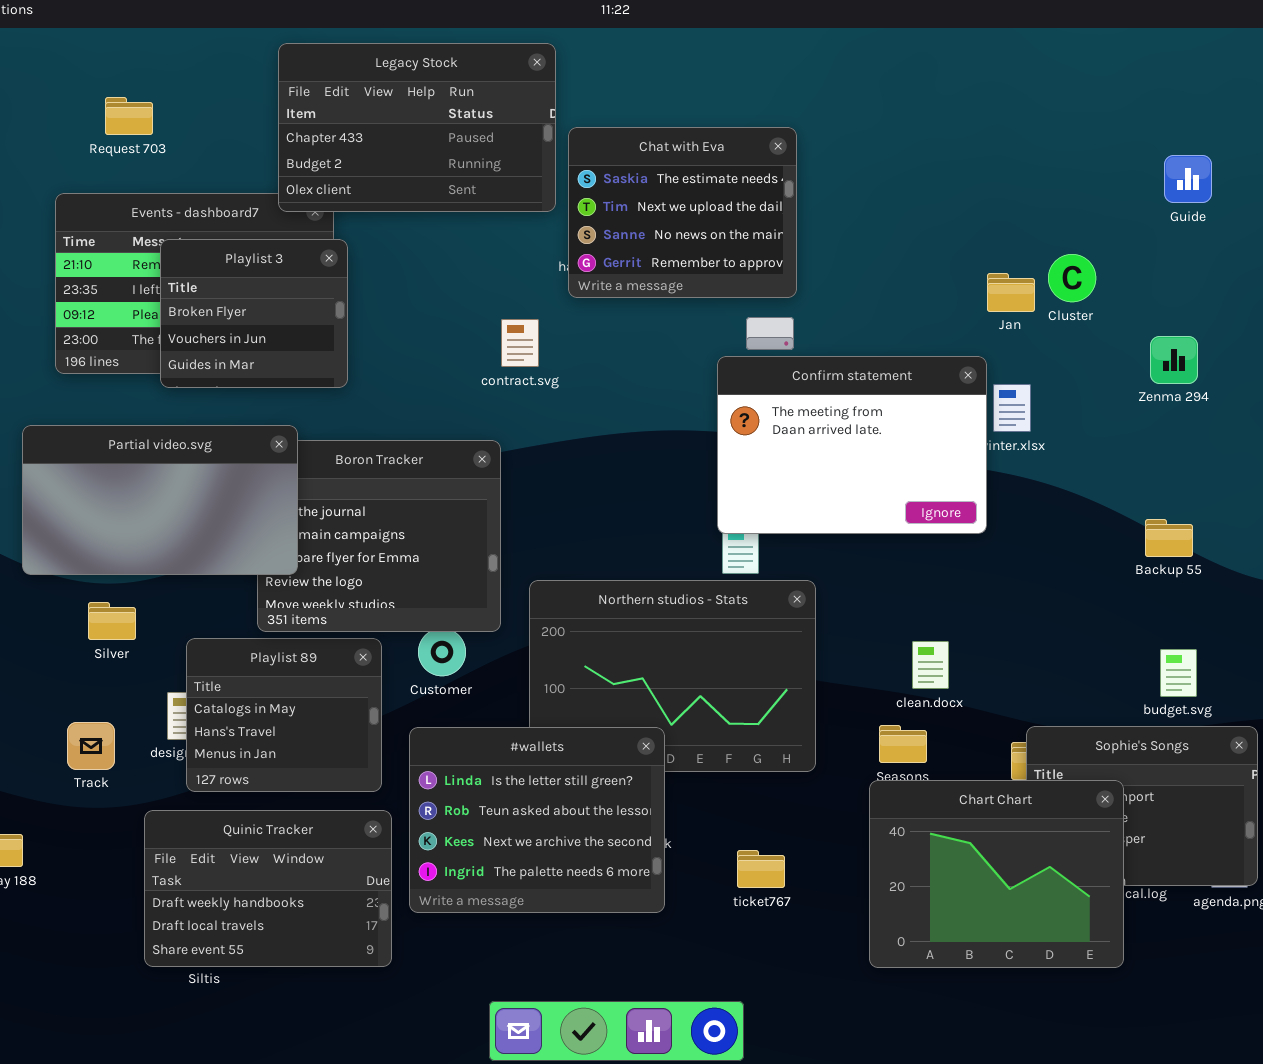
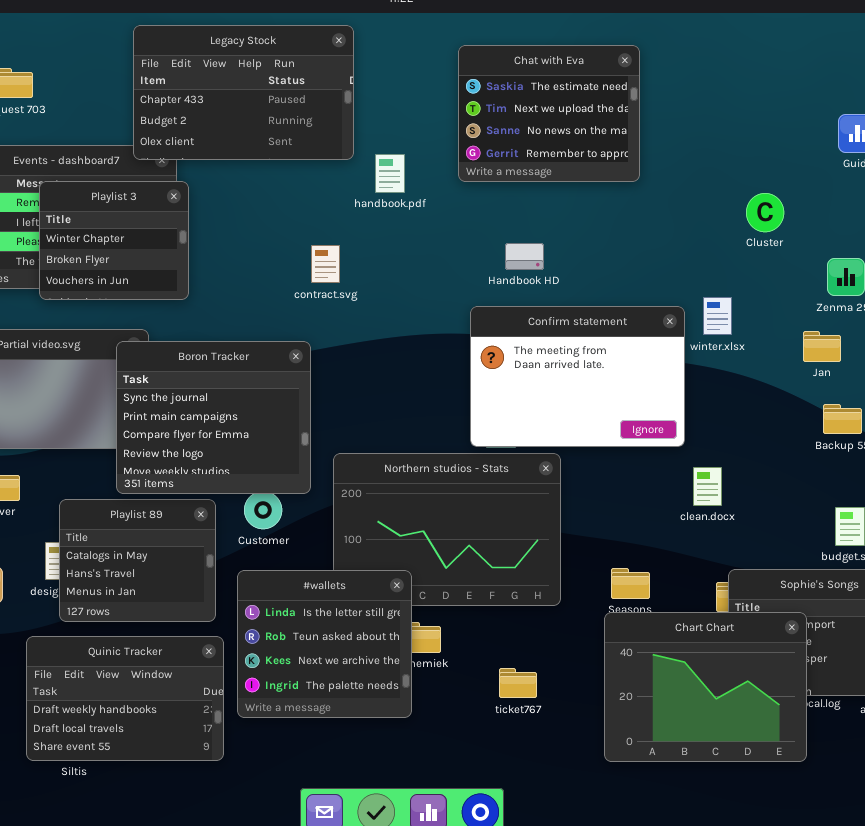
Chat with Eva: [568,127,797,298] -> [458,45,640,182], moved
Playlist 3: [160,239,348,388] -> [39,181,189,300], scrolled up 1 row
Jan: [987,273,1035,312] -> [803,331,841,362], moved
Confirm statement: [717,356,987,534] -> [470,306,685,447], moved
Boron Tracker: [257,440,501,632] -> [116,341,311,494], raised
clean.docx: [912,641,949,689] -> [693,467,722,506], moved
#wallets: [409,727,665,913] -> [237,570,412,718], resized

